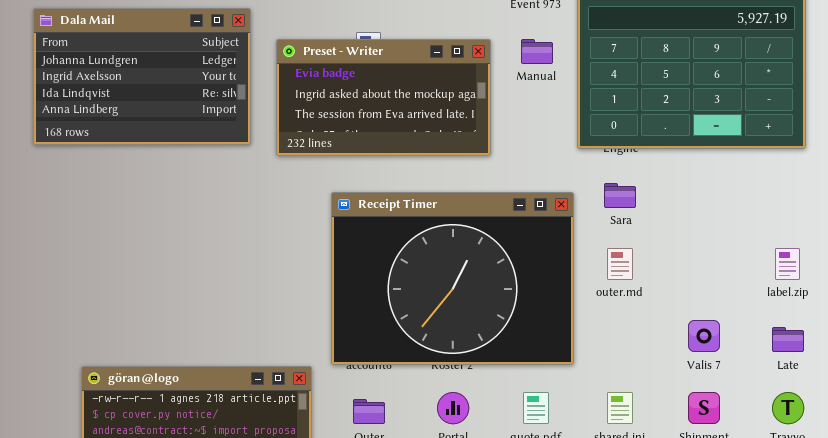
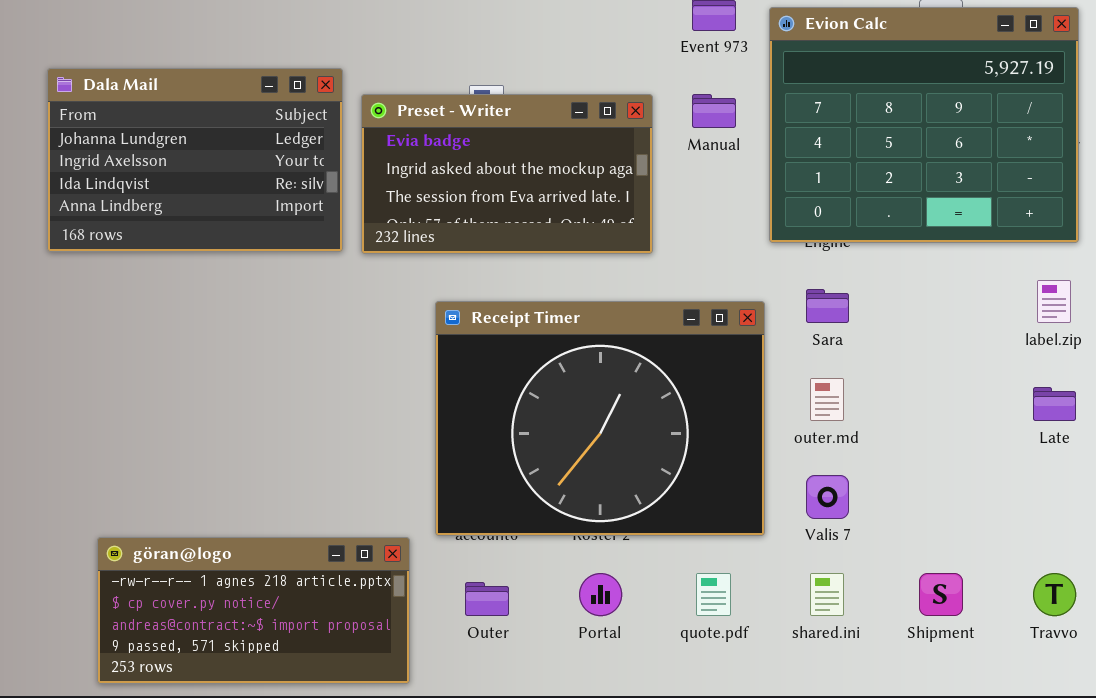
Dala Mail: [33,8,251,145] -> [47,68,343,252], moved
label.zip: [775,248,800,280] -> [1037,280,1071,323], moved
Valis 7: [688,320,720,352] -> [806,475,849,519], moved
Late: [772,327,804,352] -> [1033,387,1076,421], moved

